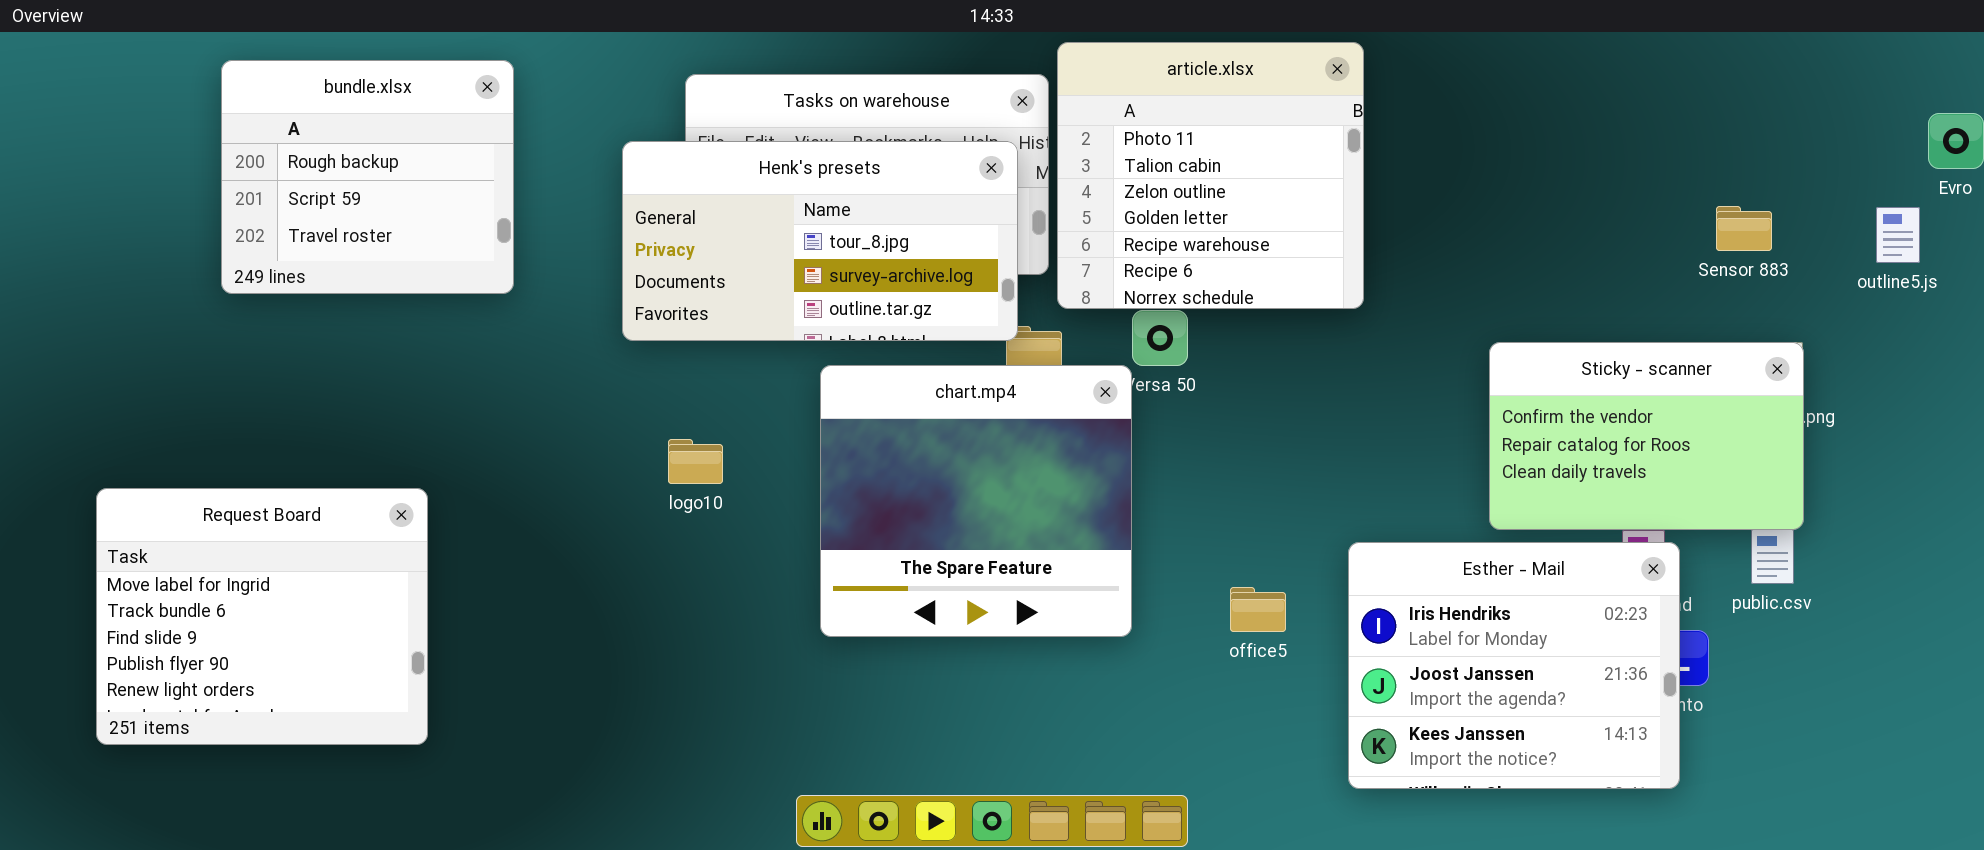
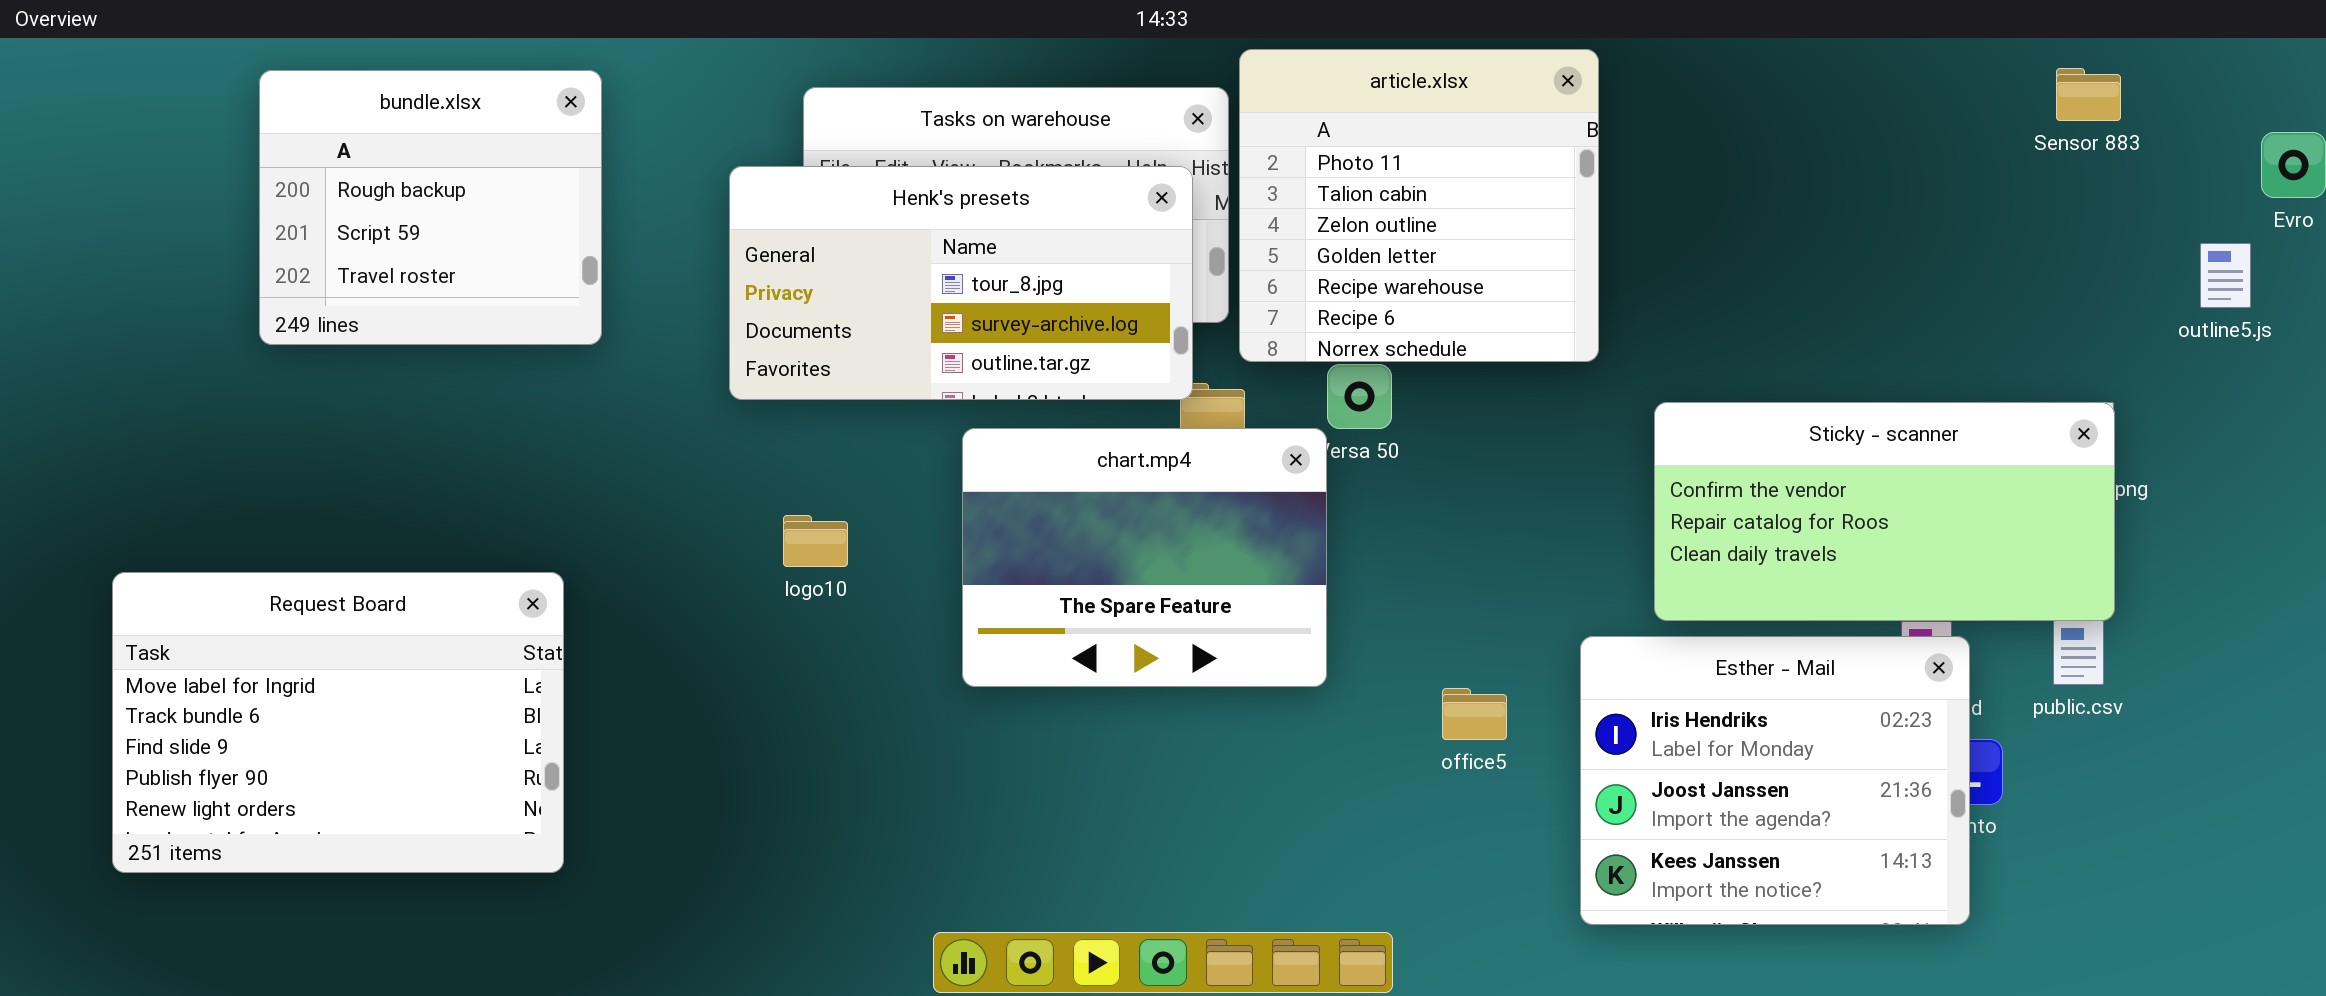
Sensor 883: [1716,206,1772,251] -> [2056,68,2121,121], moved
Sticky - scanner: [1489,342,1804,530] -> [1654,402,2115,621], resized
chart.mp4: [820,365,1132,637] -> [962,428,1327,687], resized
Request Board: [96,488,428,745] -> [112,572,564,873], resized

